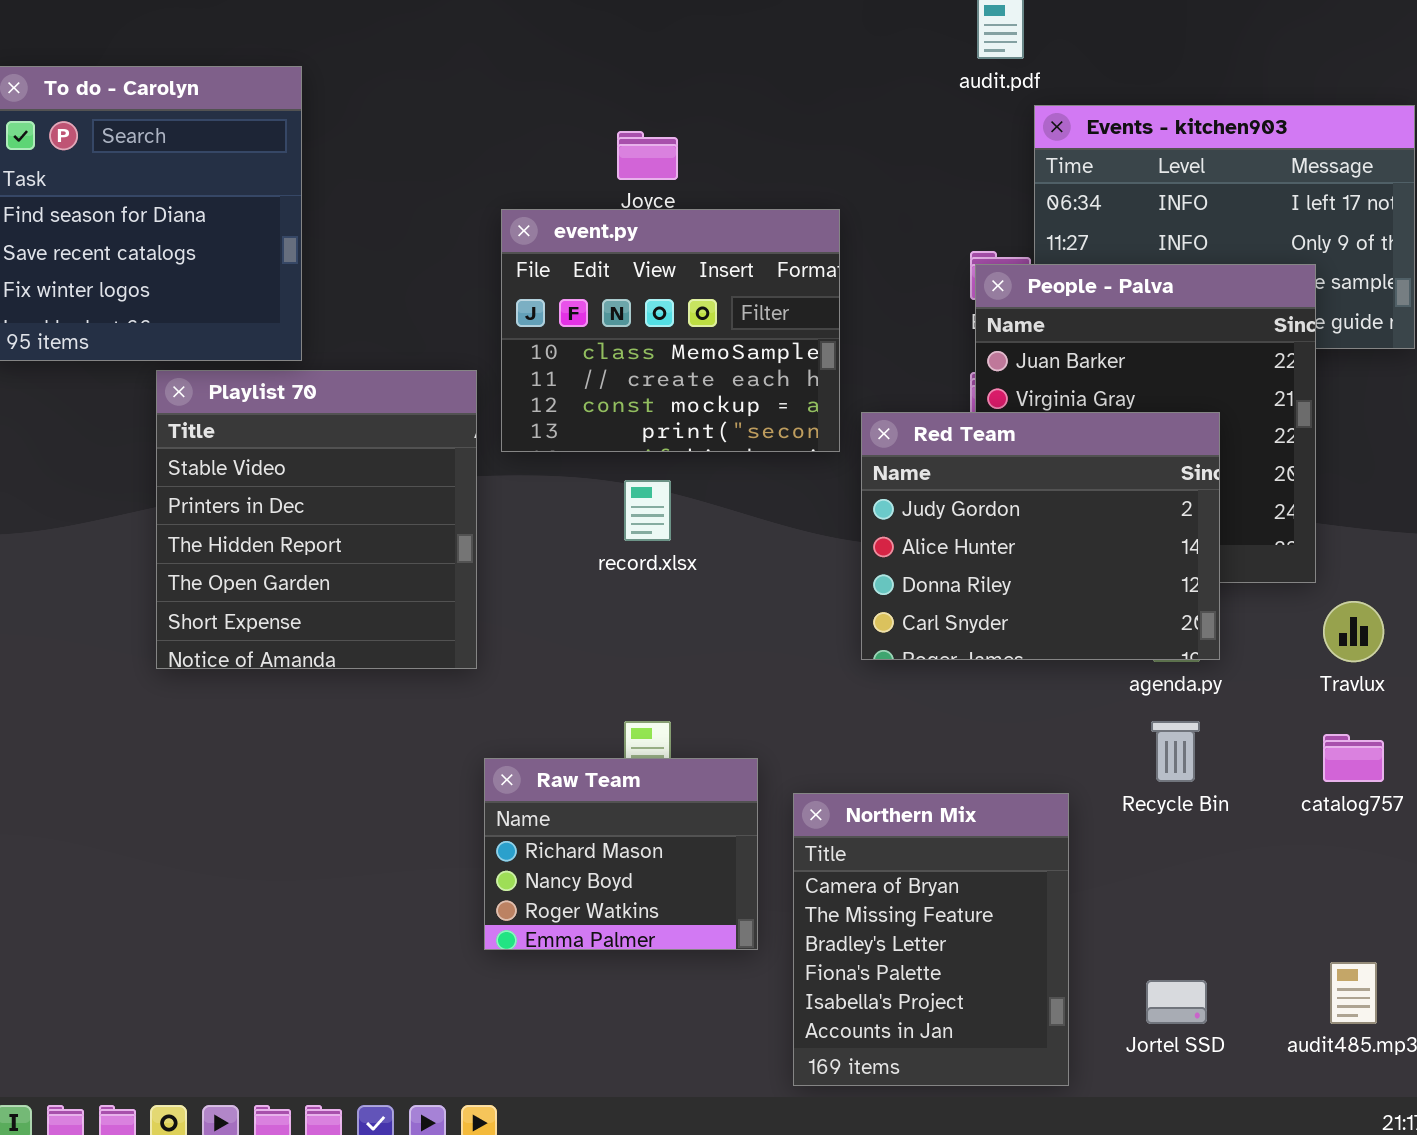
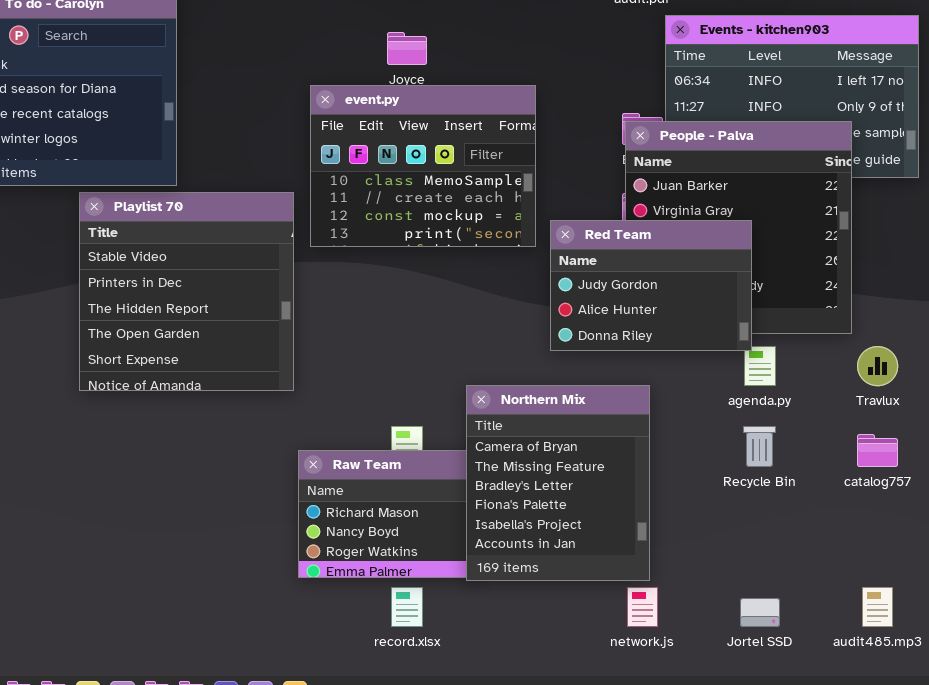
Red Team: [861,412,1220,660] -> [550,220,752,351], resized
record.xlsx: [624,480,671,541] -> [391,587,423,627], moved
Northern Mix: [793,793,1069,1086] -> [466,385,650,581], moved

